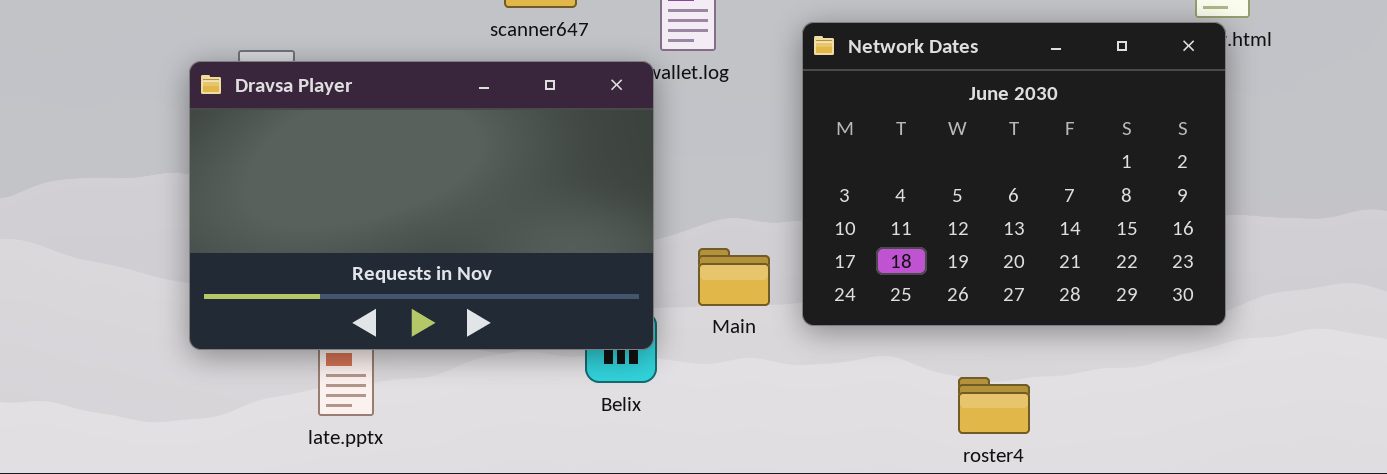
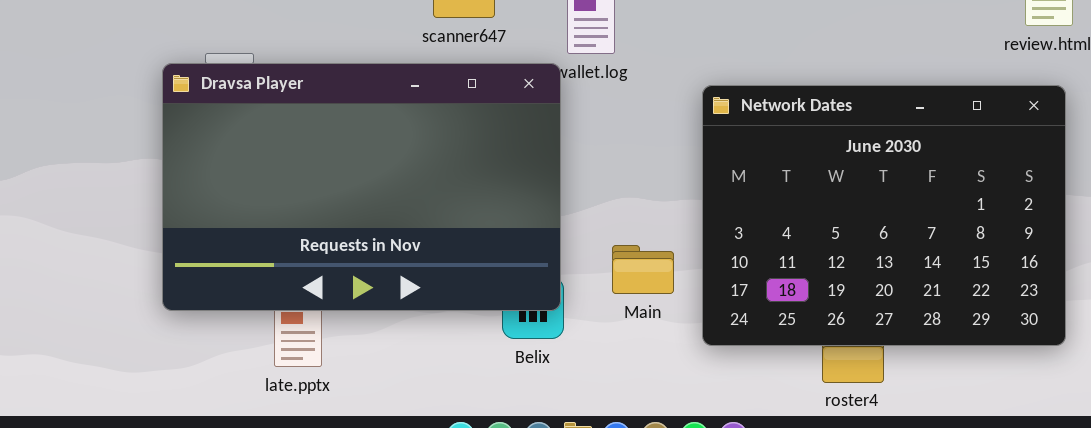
Network Dates: [802,22,1226,326] -> [702,85,1066,346], moved
Main: [698,248,770,306] -> [612,245,674,294], moved

